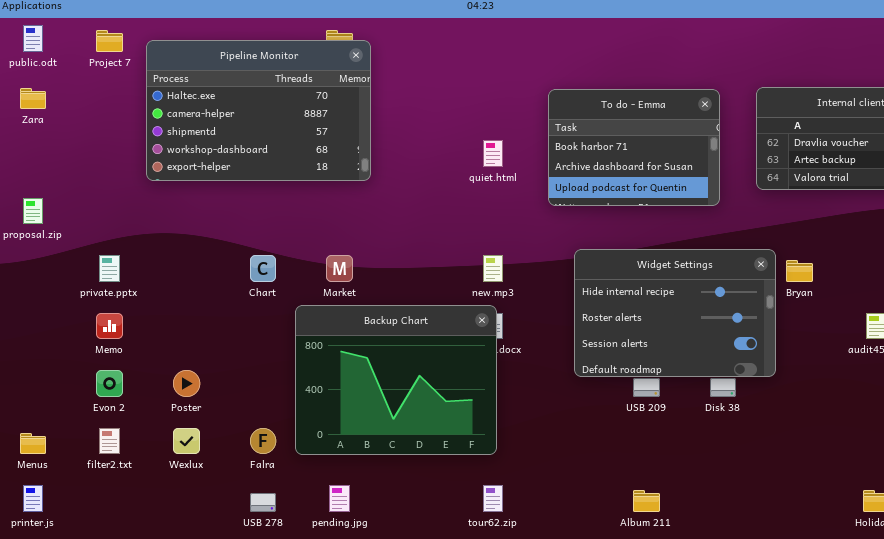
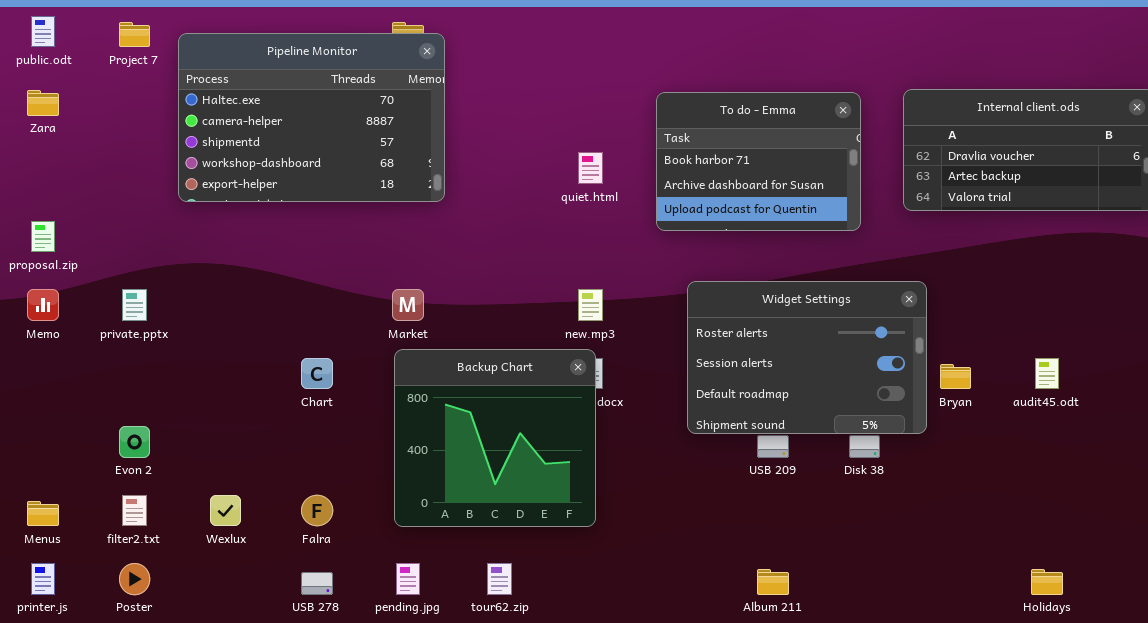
Widget Settings: [574,249,776,377] -> [687,281,927,434], scrolled down 1 row
Chart: [250,255,276,282] -> [301,358,333,389], moved
Bryan: [786,260,813,282] -> [940,364,971,389], moved
Backup Chart: [295,305,497,455] -> [394,349,596,527], resized
Memo: [96,313,123,339] -> [27,289,59,321], moved
Poster: [173,370,200,397] -> [119,563,150,595], moved
tour62.zip: [483,485,503,512] -> [487,563,512,595], moved

